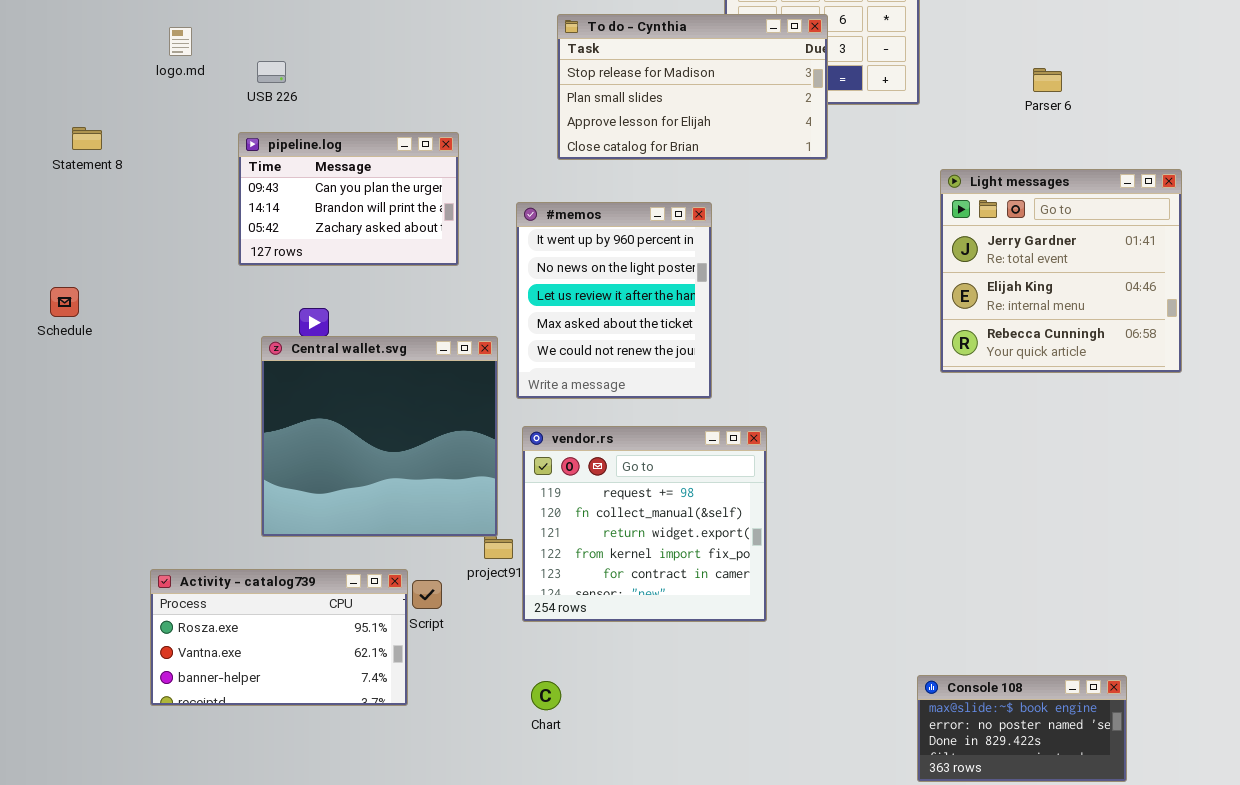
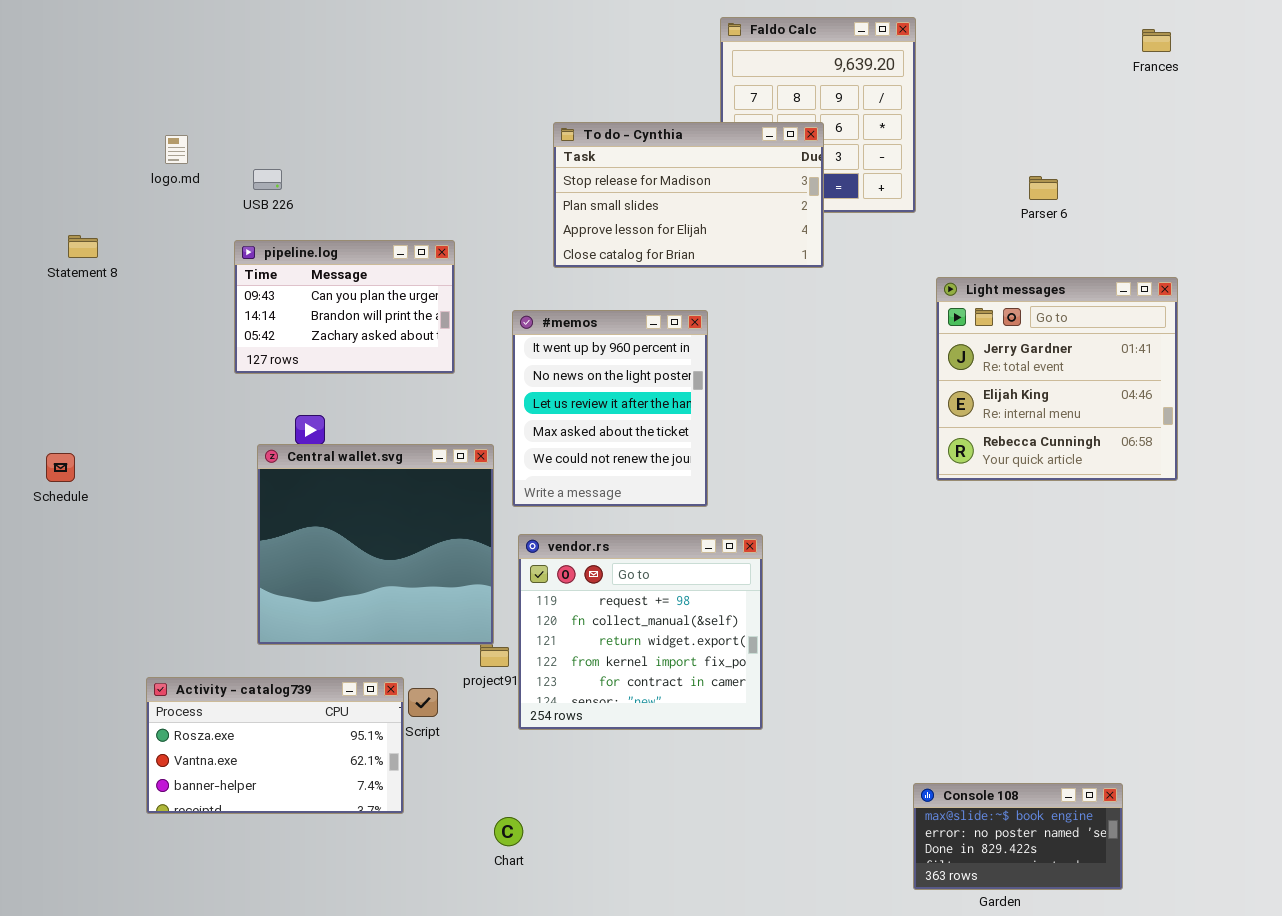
Schedule: [50,287,79,317] -> [46,453,75,482], moved
Chart: [531,681,561,710] -> [494,817,523,846], moved

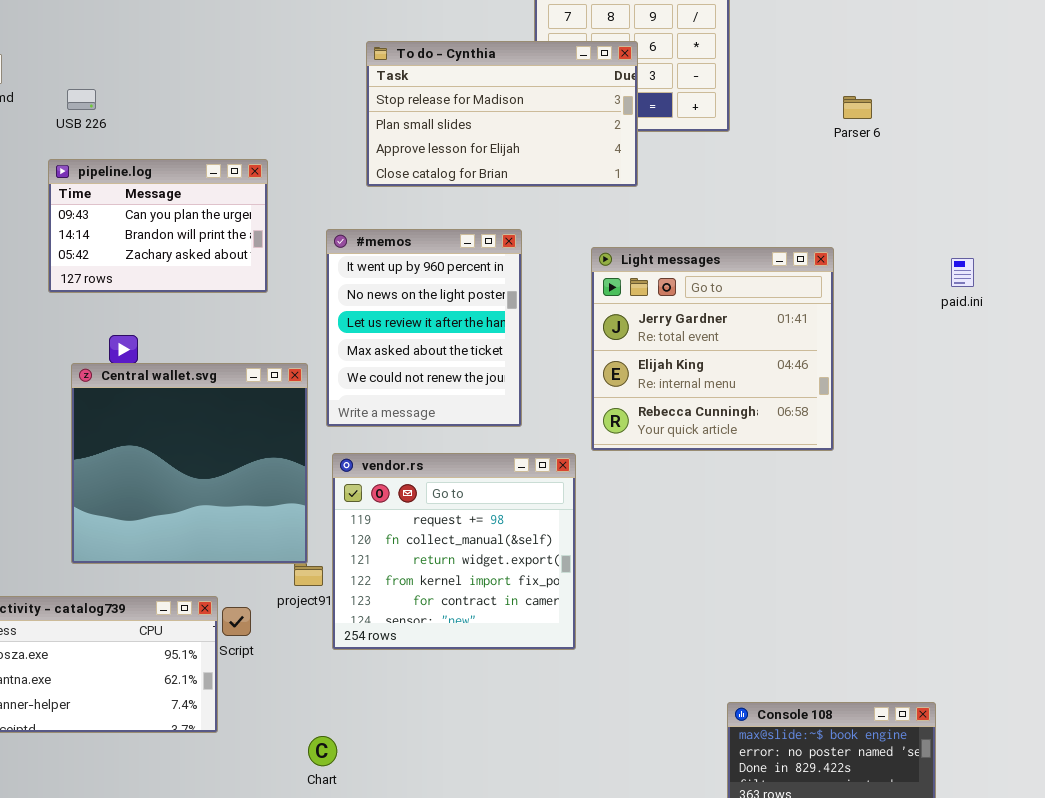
Light messages: [936,277,1178,481] -> [591,247,834,451], moved

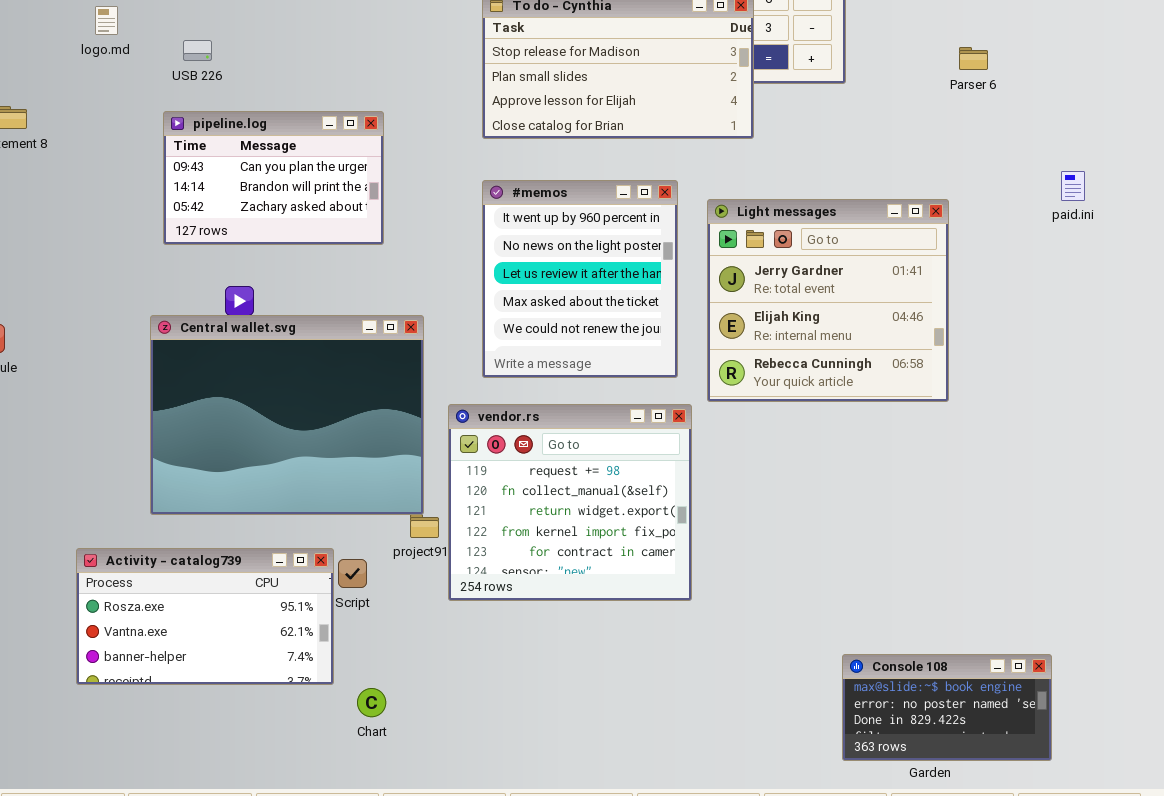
#memos: [326,229,522,427] -> [482,180,678,378], moved
paid.ini: [951,258,974,287] -> [1061,171,1085,201], moved
Central wallet.svg: [71,363,308,564] -> [150,315,424,515], resized
Chart: [308,736,337,766] -> [357,688,386,717], moved

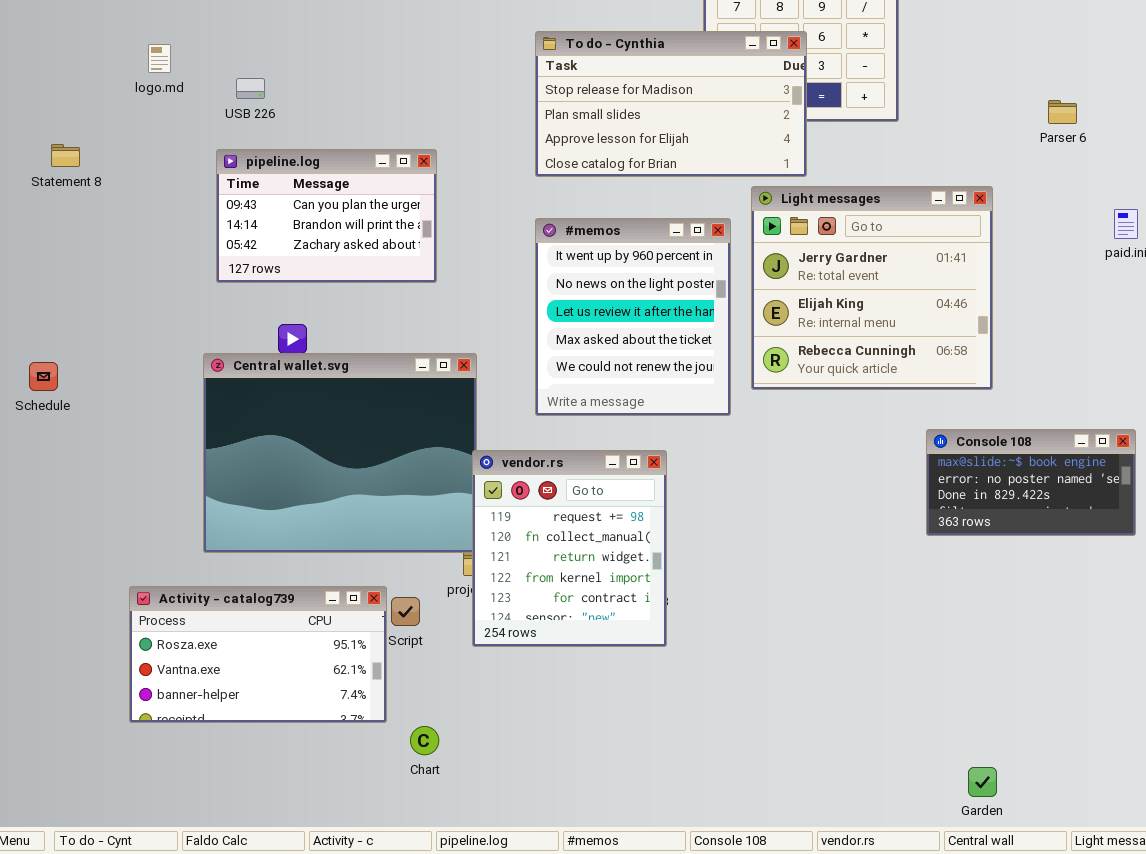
Parser 6: [959,47,988,70] -> [1048,100,1077,124], moved
Light messages: [707,199,949,402] -> [751,186,993,390], moved
vendor.rs: [448,404,692,601] -> [472,450,667,647], moved, resized
Console 108: [842,654,1052,761] -> [926,429,1136,536], moved

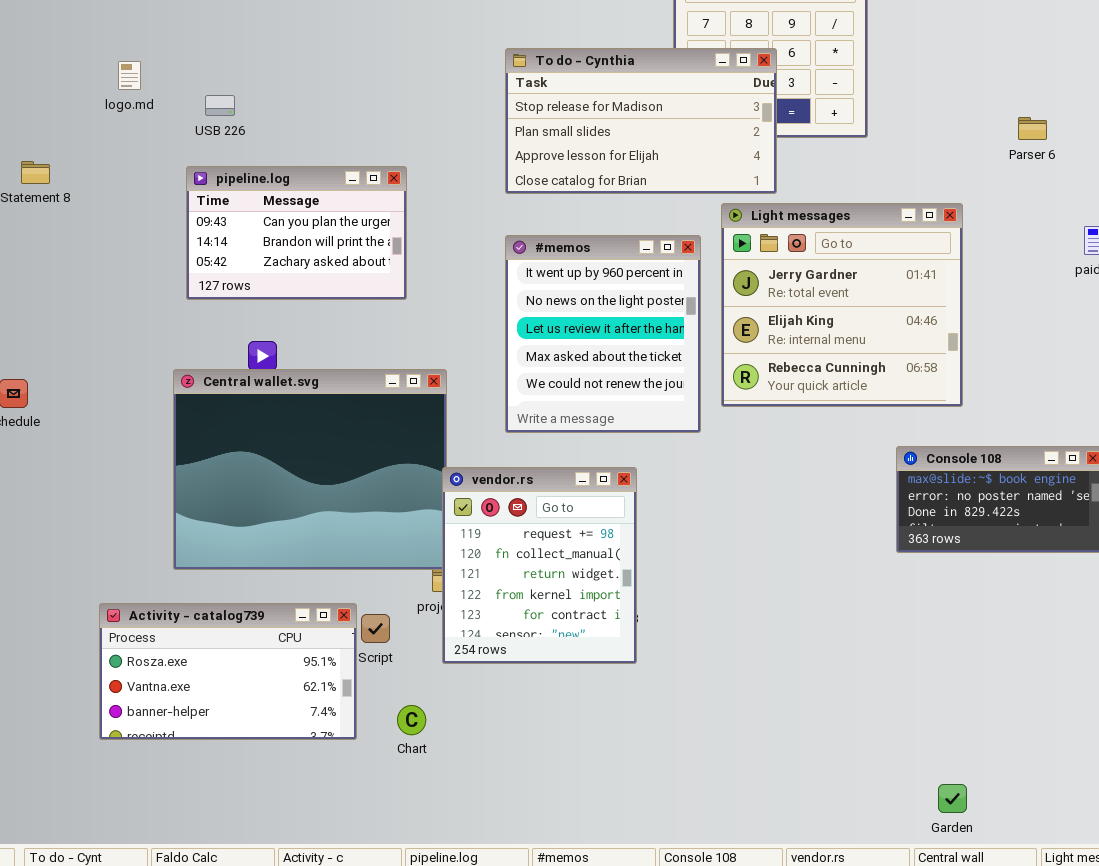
Chart: [410,726,439,755] -> [397,705,426,735], moved

